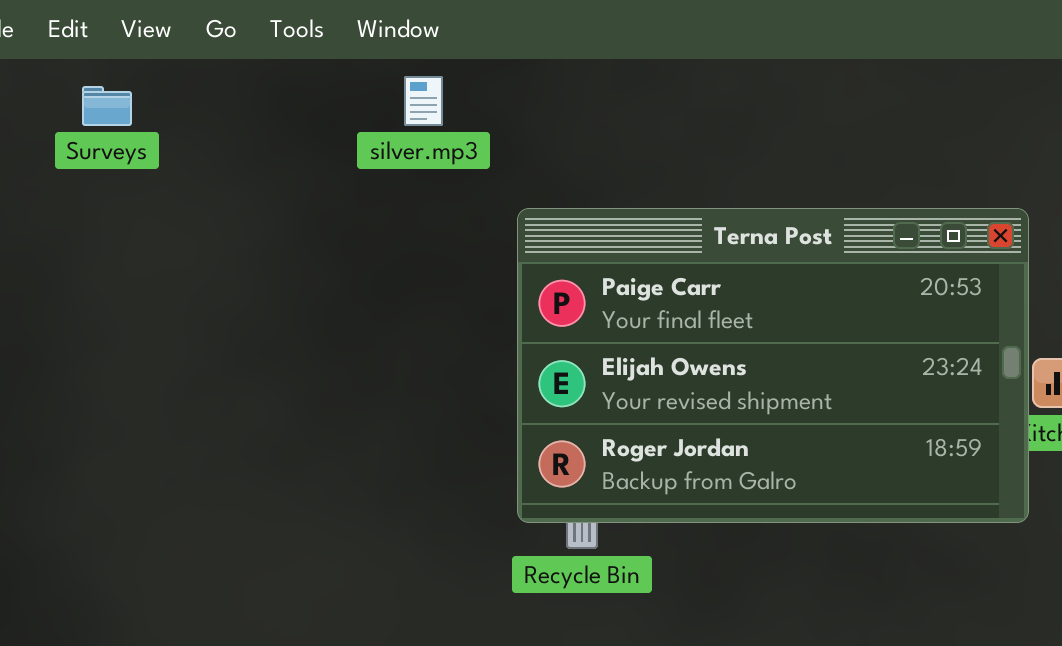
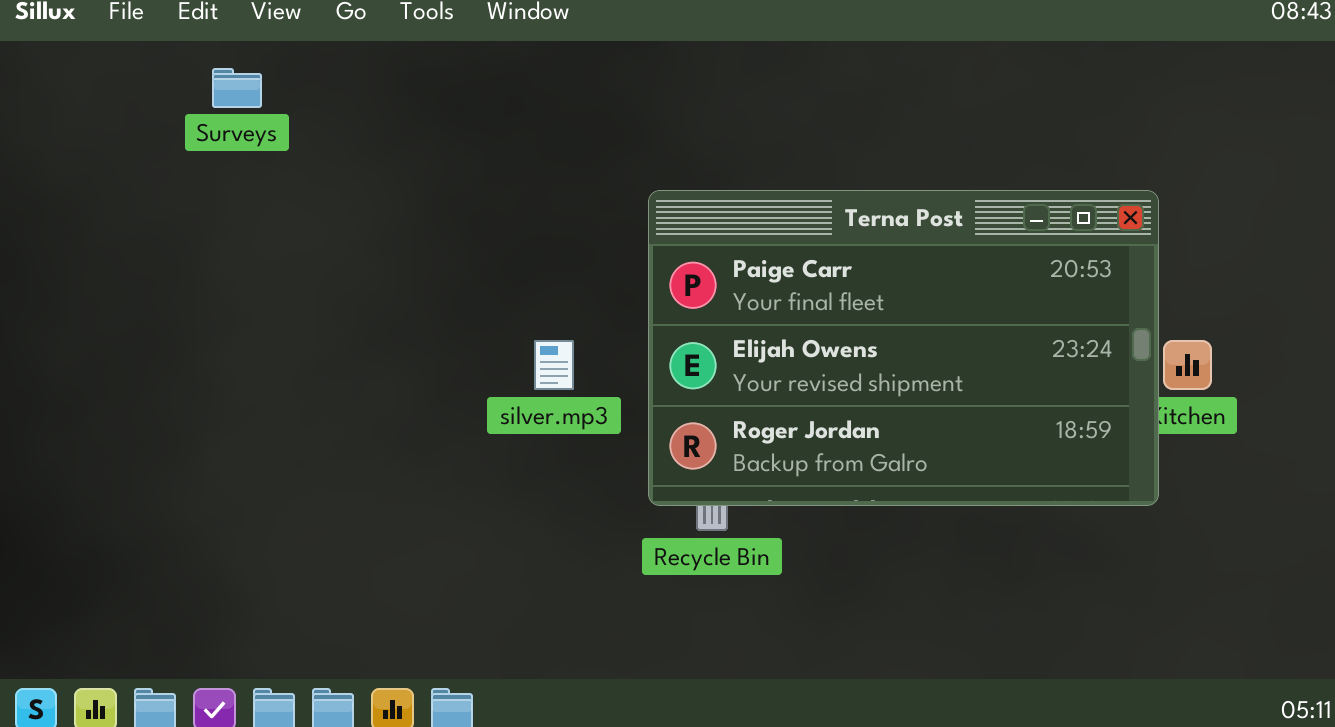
silver.mp3: [404,76,443,126] -> [534,340,574,390], moved

